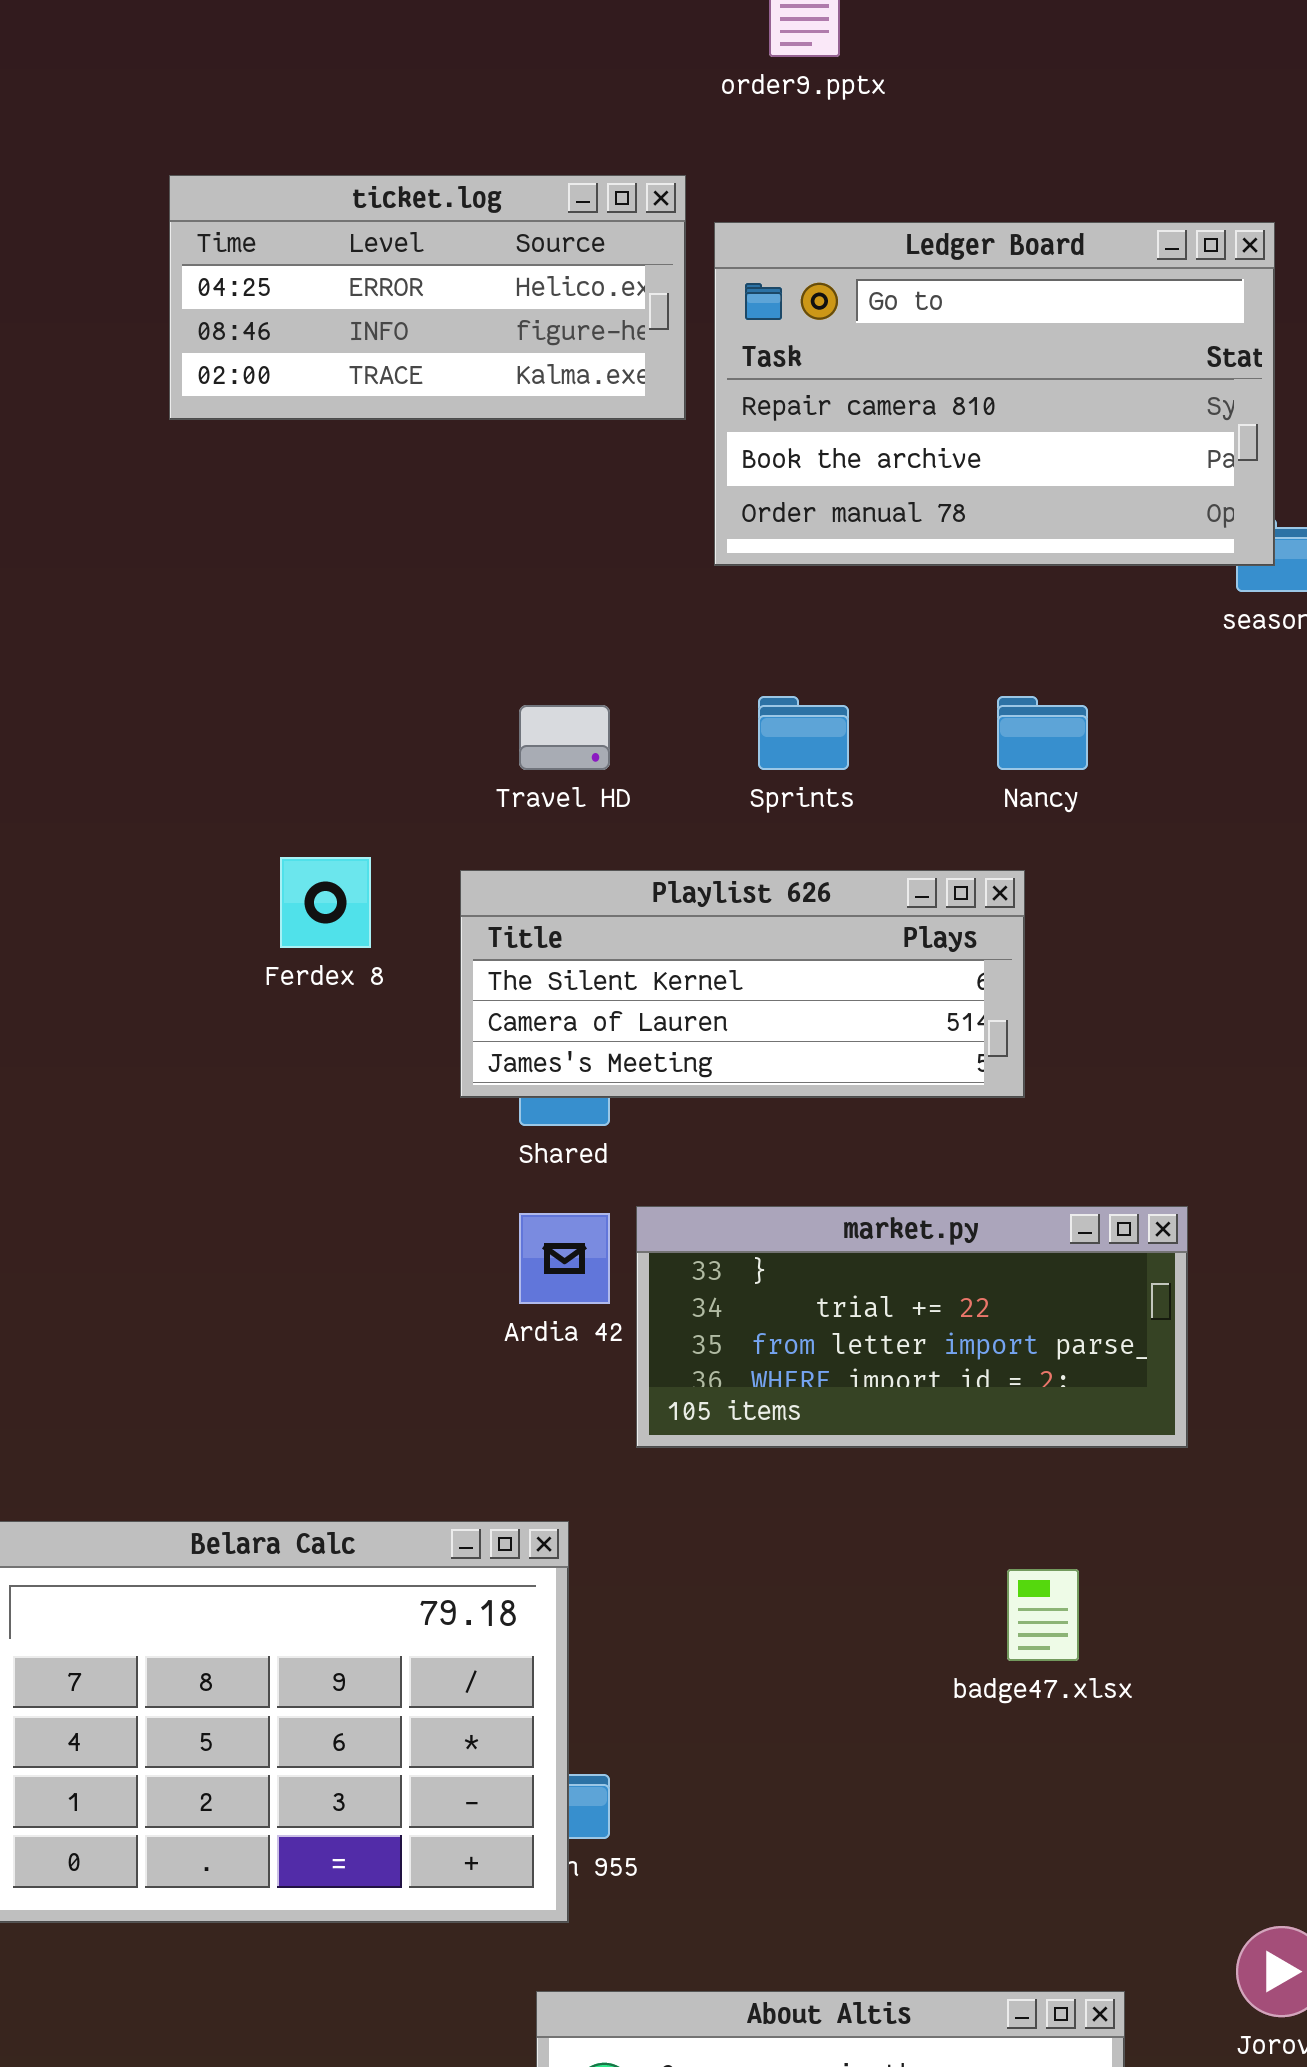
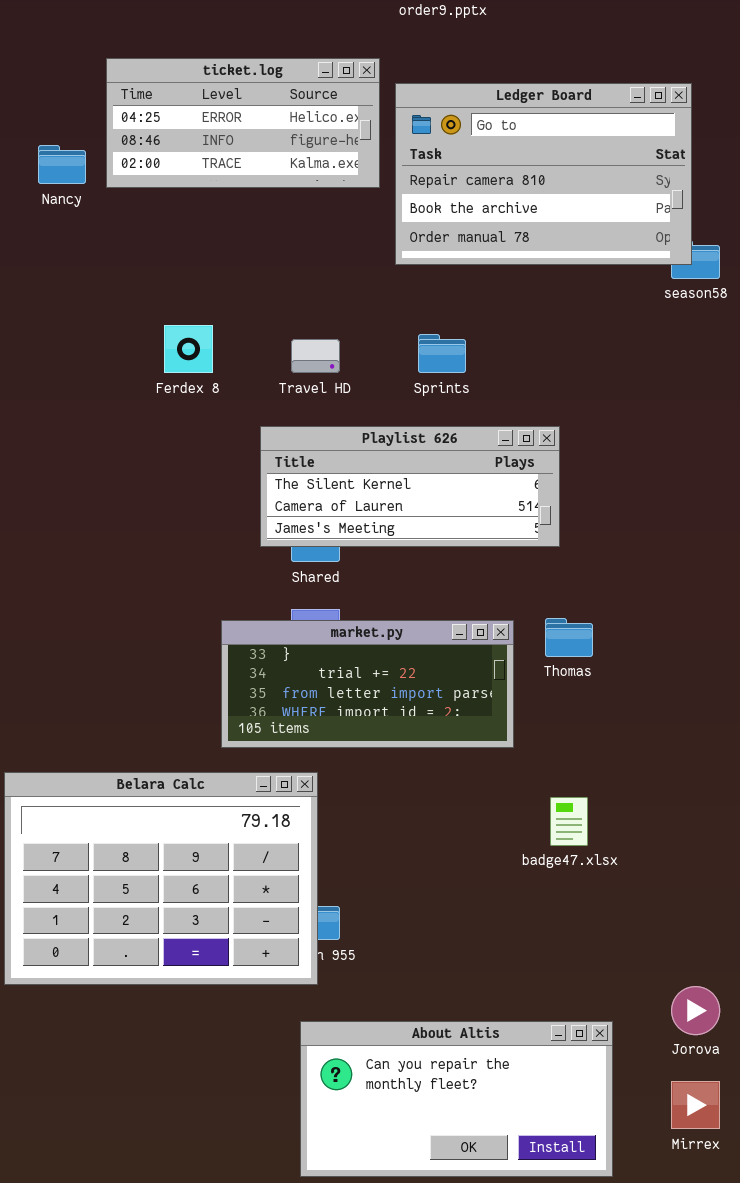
Nancy: [997,696,1088,770] -> [38,145,86,184], moved
Ferdex 8: [280,857,371,948] -> [164,325,213,373], moved
market.py: [636,1206,1188,1448] -> [221,620,514,748], moved

